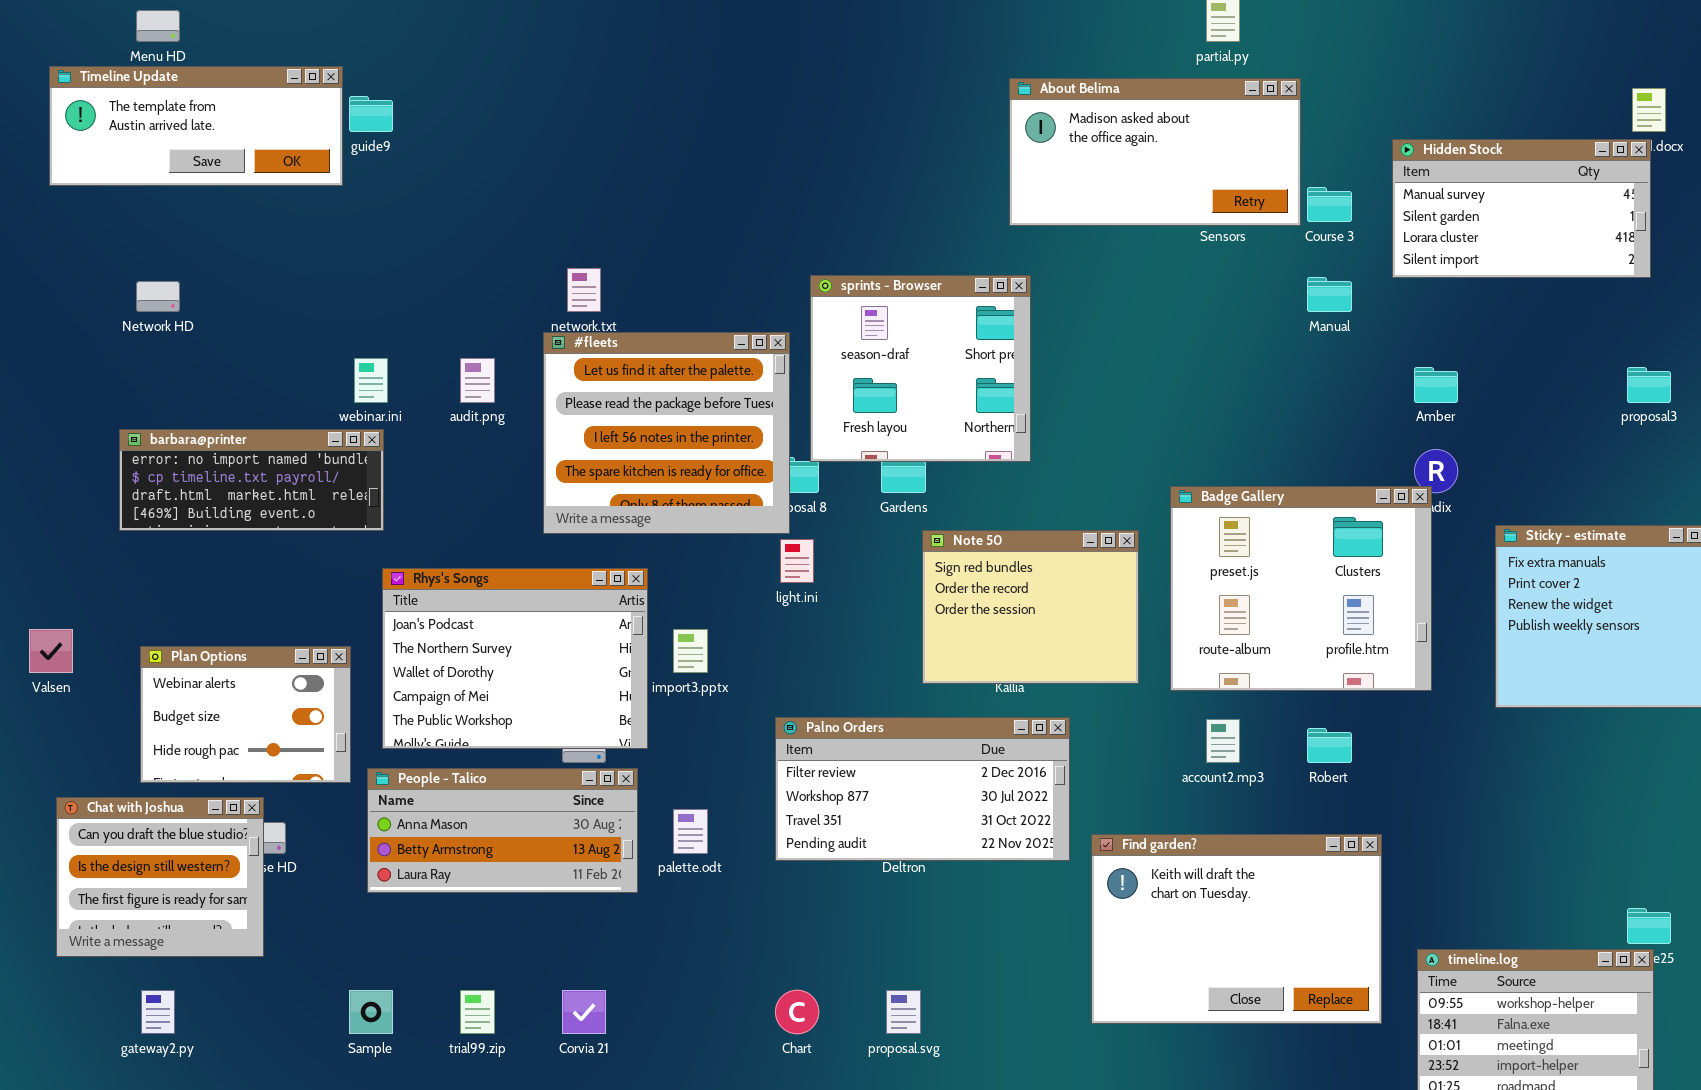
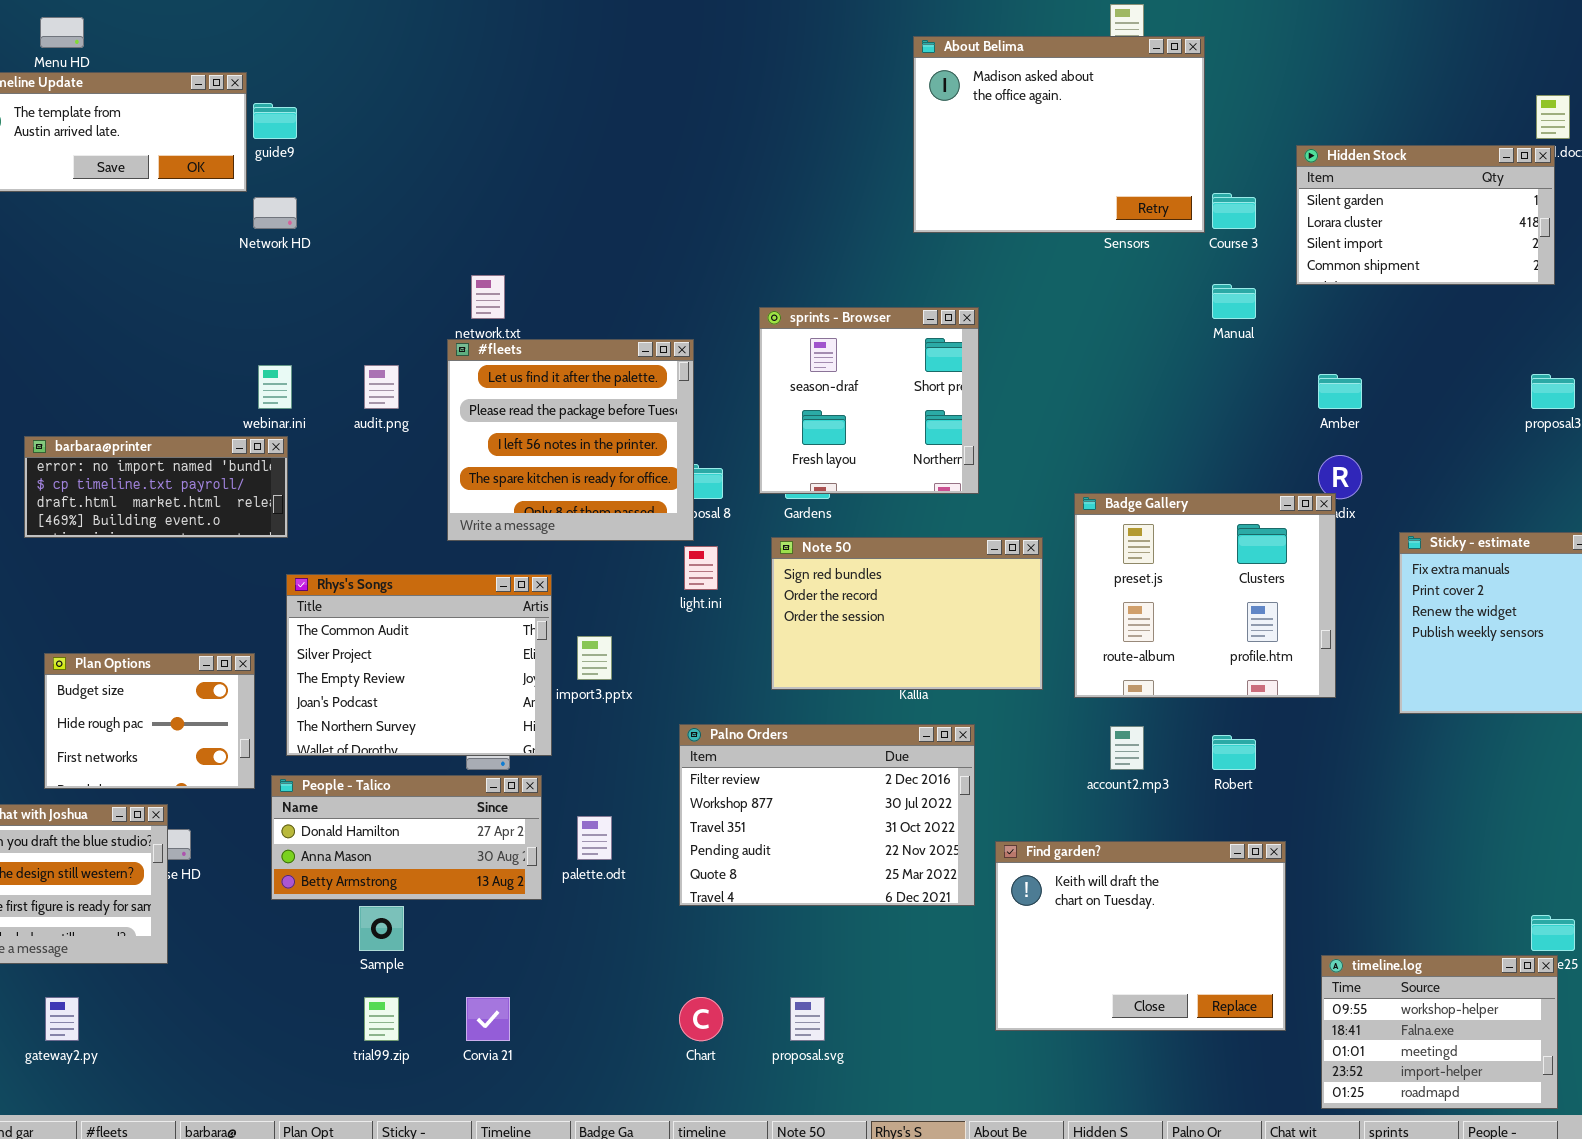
About Belima: [1009,78,1301,226] -> [913,36,1205,233], resized
Hidden Stock: [1392,139,1651,278] -> [1296,145,1555,285], scrolled down 1 row
sprints - Browser: [810,275,1031,462] -> [759,307,979,494], moved
Network HD: [136,281,180,312] -> [253,197,297,229], moved
Note 50: [922,530,1139,684] -> [771,537,1043,690], resized
Rhys's Songs: [382,568,648,749] -> [286,574,552,756], scrolled up 3 rows
Plan Options: [140,646,351,783] -> [44,653,255,789], scrolled down 1 row
Palno Orders: [775,717,1070,861] -> [679,724,975,906], resized
People - Talico: [367,768,638,893] -> [271,775,542,900], scrolled up 1 row
Sample: [349,990,393,1034] -> [359,906,404,951], moved

